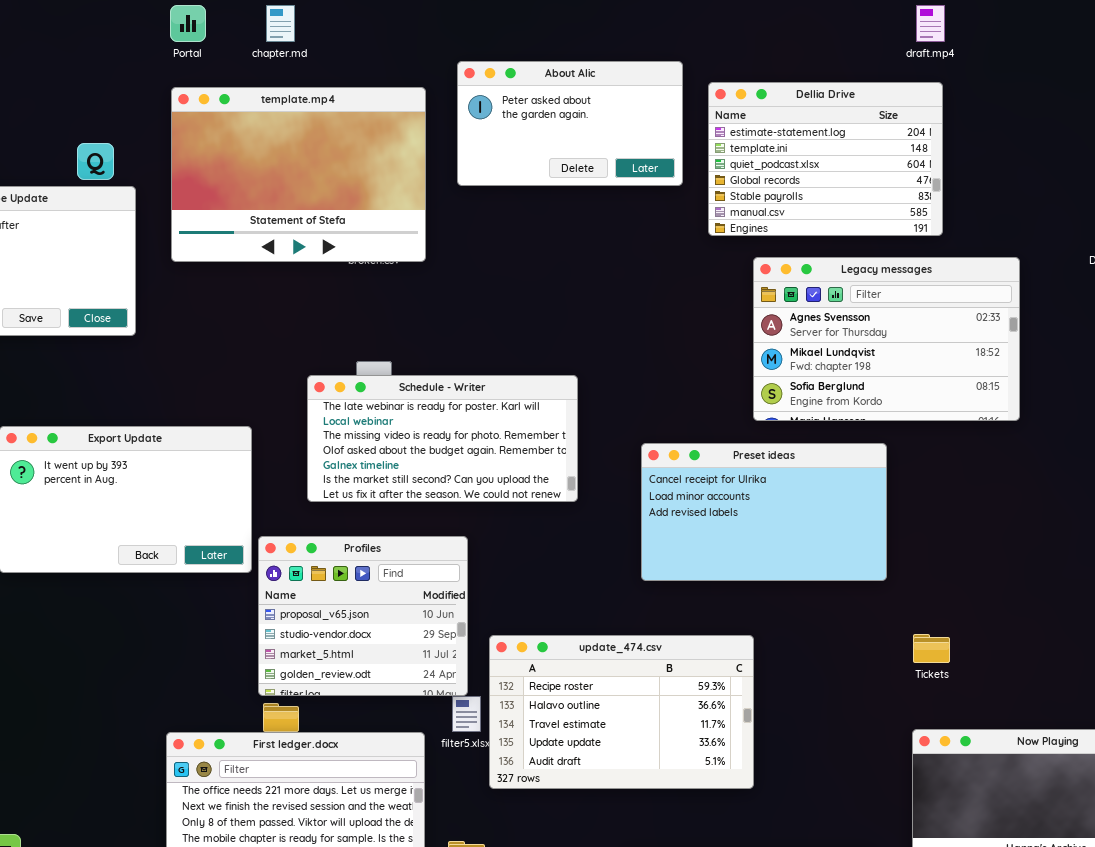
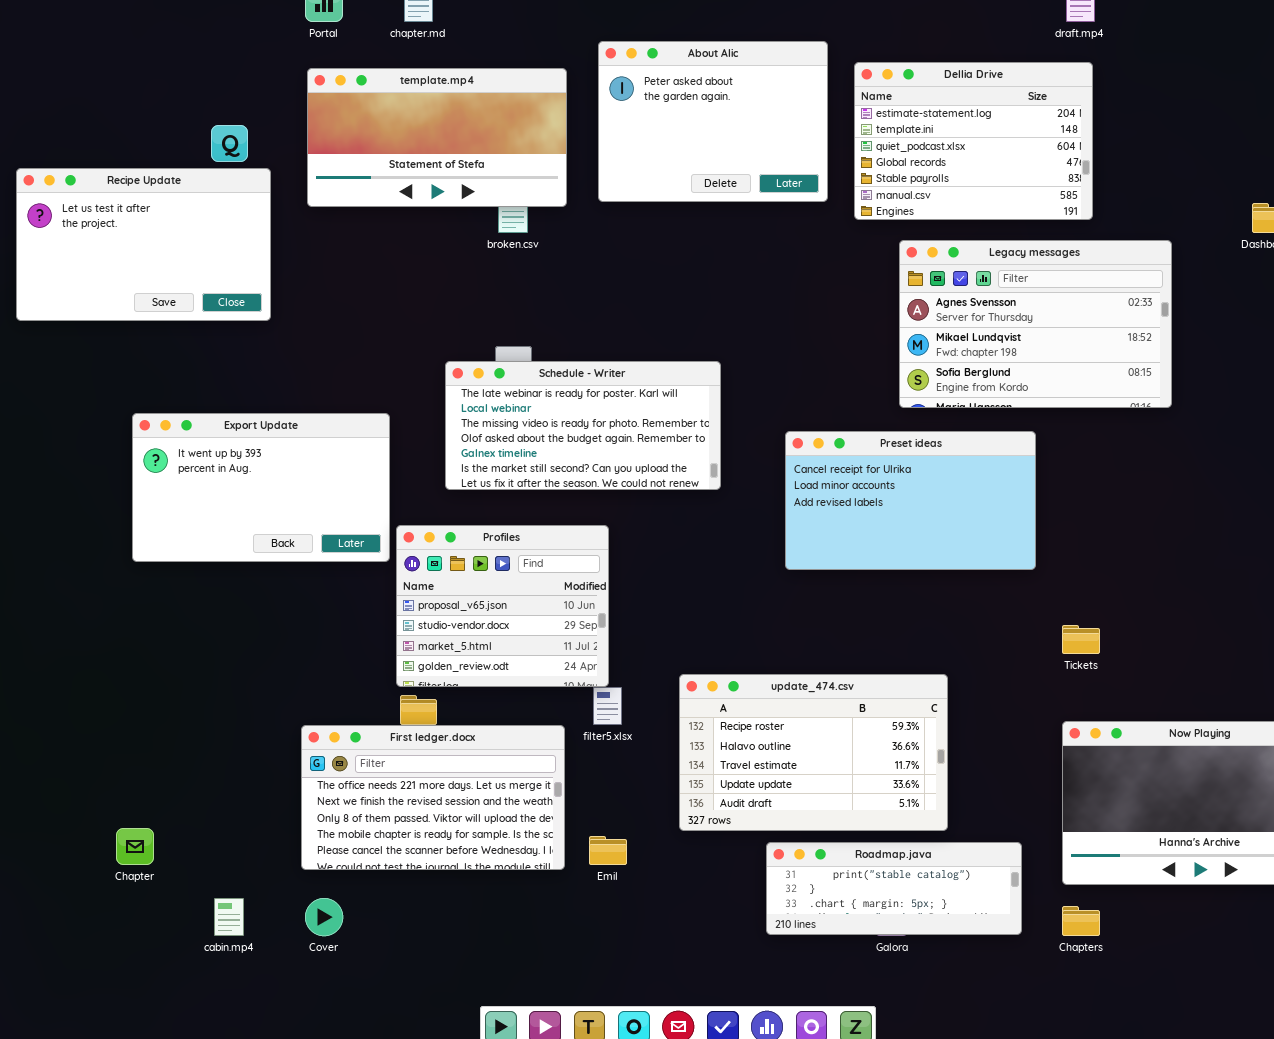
About Alic: [457,61,683,186] -> [598,41,828,202], resized
template.mp4: [171,87,426,262] -> [307,68,567,207], resized
update_474.csv: [489,635,754,789] -> [679,674,948,831], moved

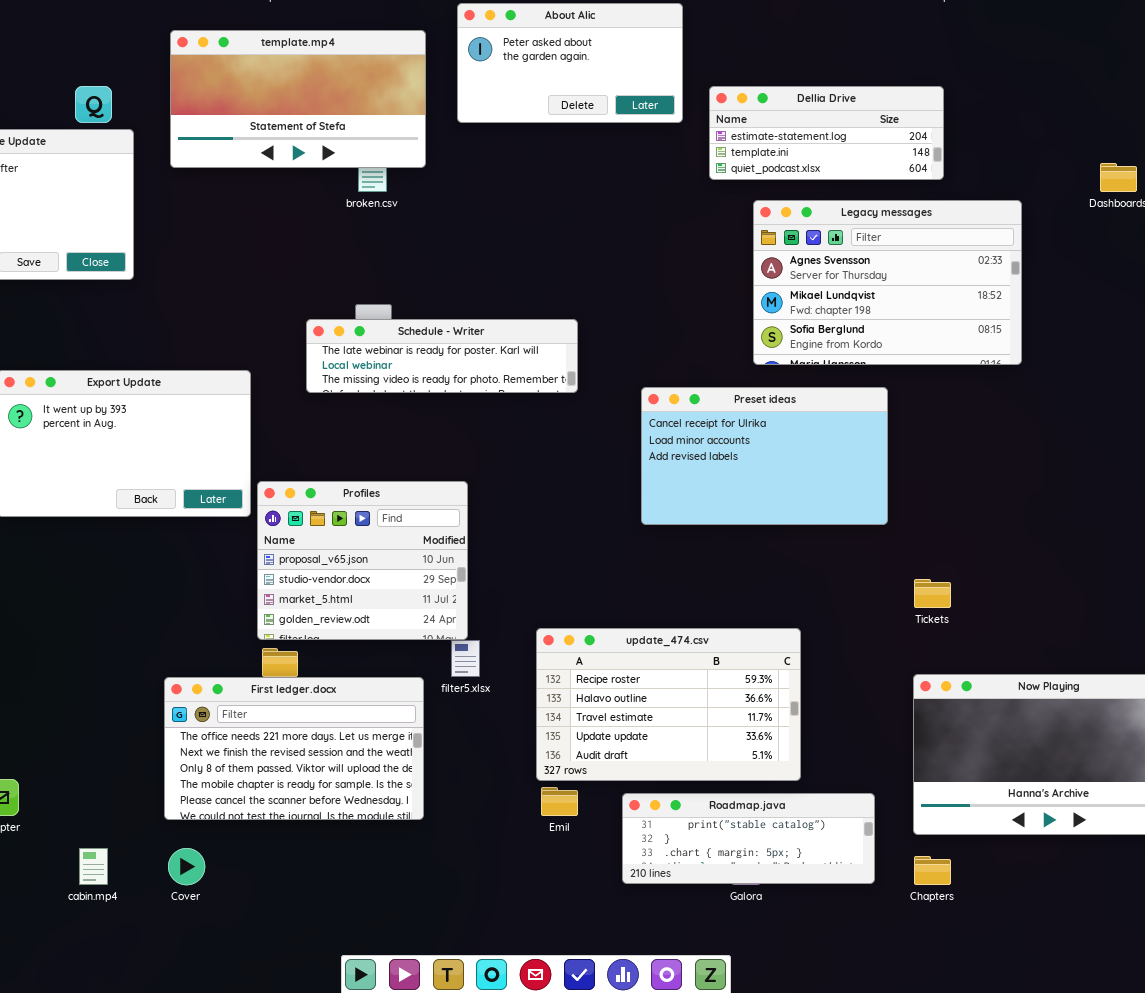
About Alic: [598,41,828,202] -> [457,3,683,123], resized
Dellia Drive: [854,62,1093,220] -> [709,86,944,180], resized
Schedule - Writer: [445,361,721,490] -> [306,319,578,393], resized
Emil: [589,836,627,865] -> [541,787,578,816], moved

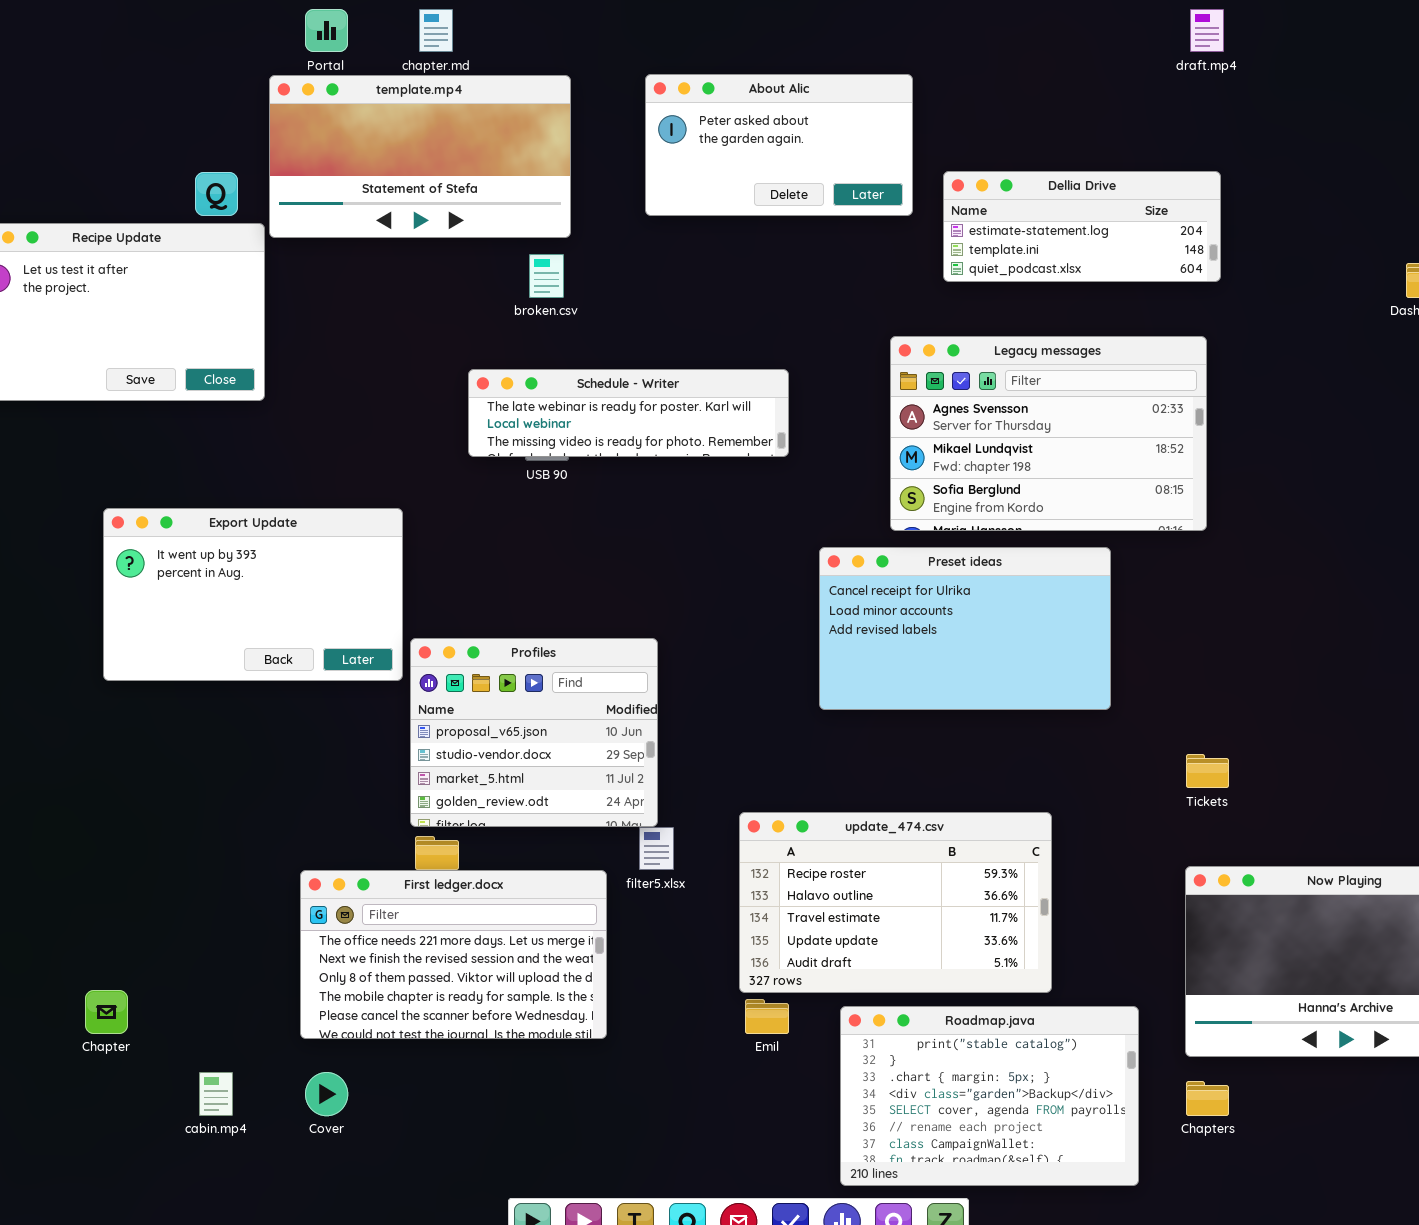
template.mp4: [170,30,426,168] -> [269,75,571,238], moved
Legacy messages: [753,200,1022,365] -> [890,336,1207,531], moved
Schedule - Writer: [306,319,578,393] -> [468,369,789,457], moved
Preset ideas: [641,387,888,525] -> [819,547,1111,710], moved
Roadmap.java: [622,793,875,884] -> [840,1006,1139,1186], resized

